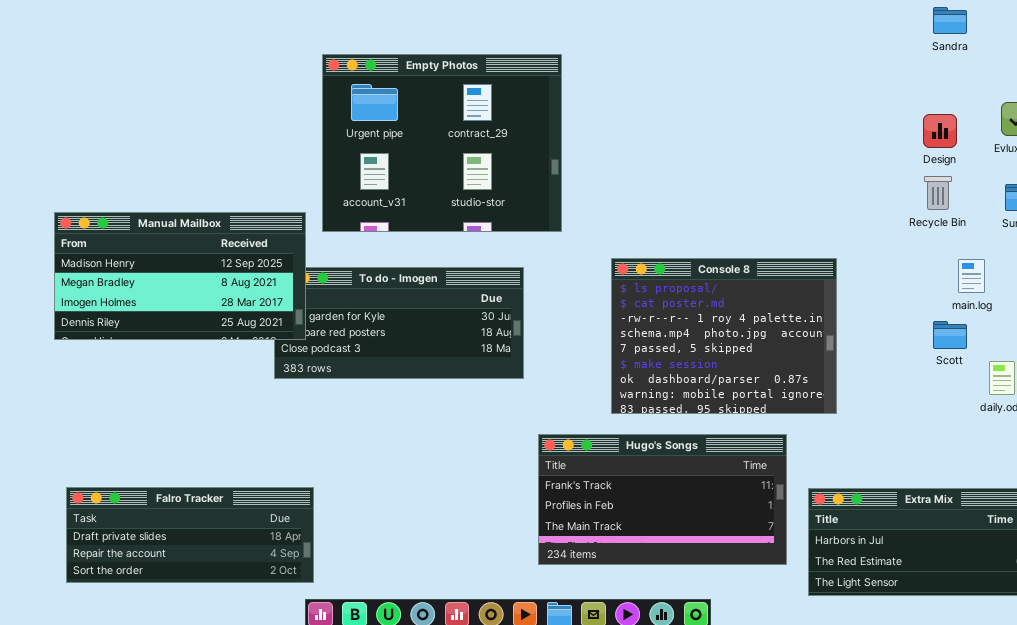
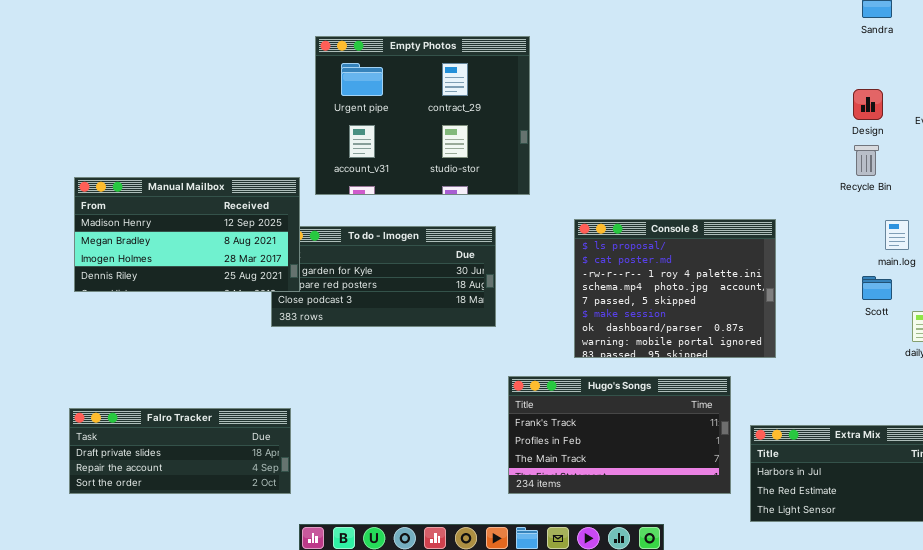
Falro Tracker: [66,487,314,583] -> [69,408,291,494], moved

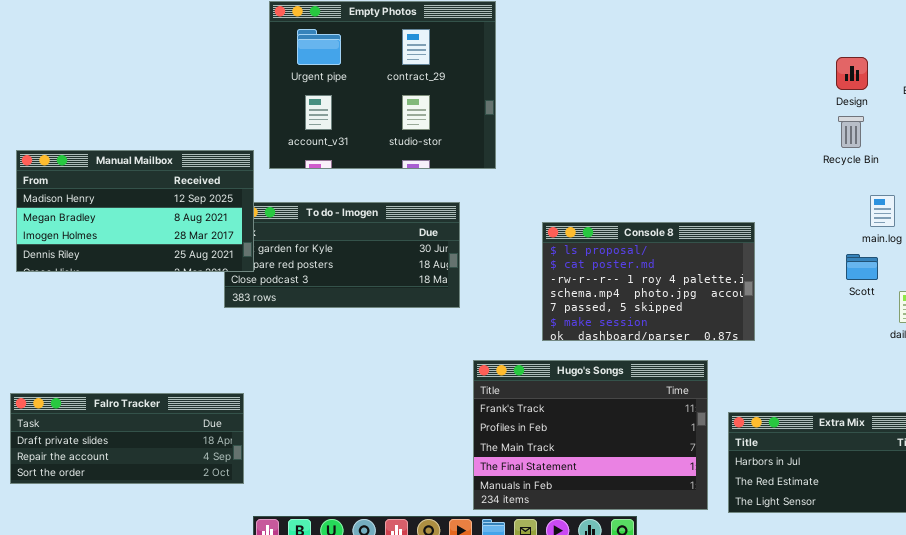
Console 8: [574,219,776,358] -> [542,222,755,341], resized
Hugo's Songs: [508,376,731,494] -> [473,360,708,510], resized

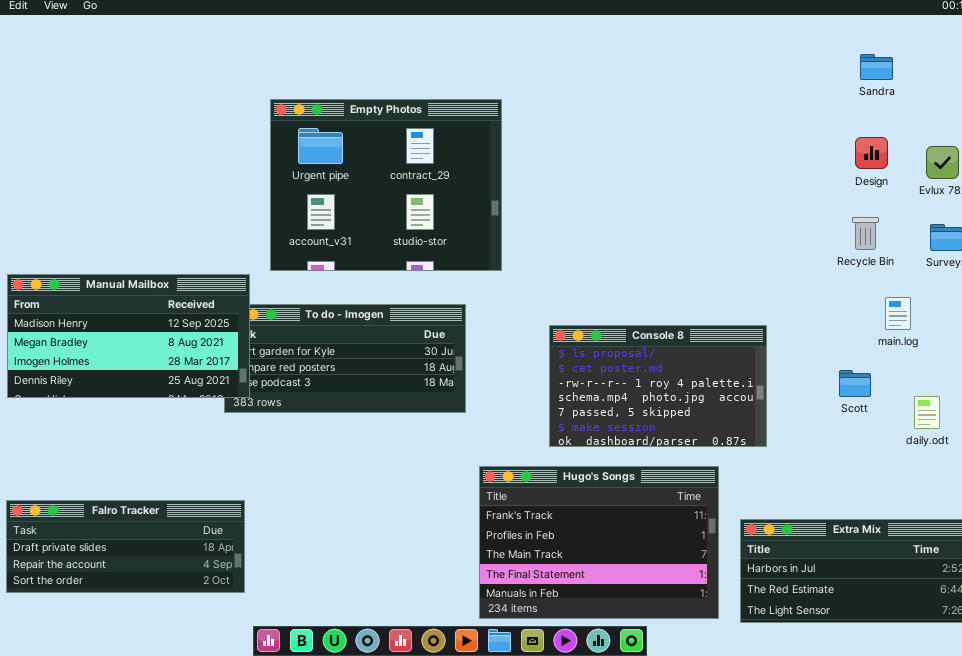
Design: [836,57,868,90] -> [855,137,888,169], moved
Manual Mailbox: [16,150,254,272] -> [7,274,250,398], moved
Scott: [846,254,878,280] -> [839,370,871,397], moved

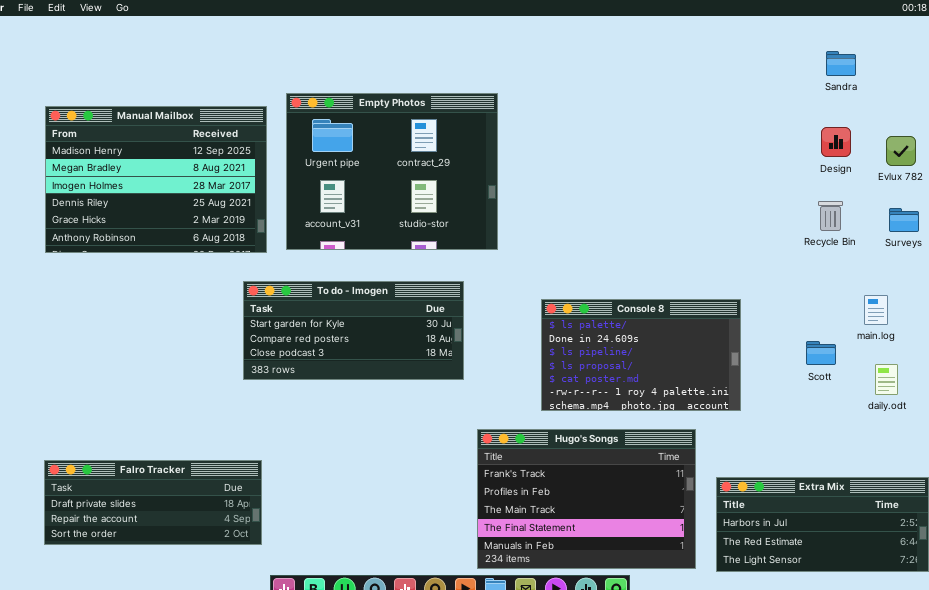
Manual Mailbox: [7,274,250,398] -> [45,106,267,253], moved, resized
main.log: [885,297,911,330] -> [864,295,888,325], moved
Console 8: [549,325,767,447] -> [541,299,741,411], scrolled up 3 rows

